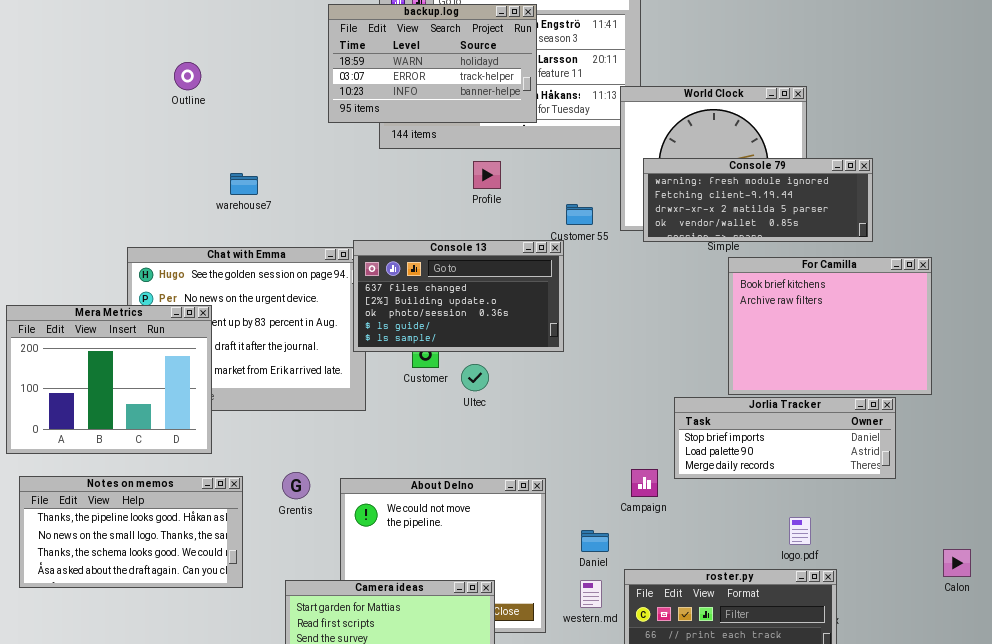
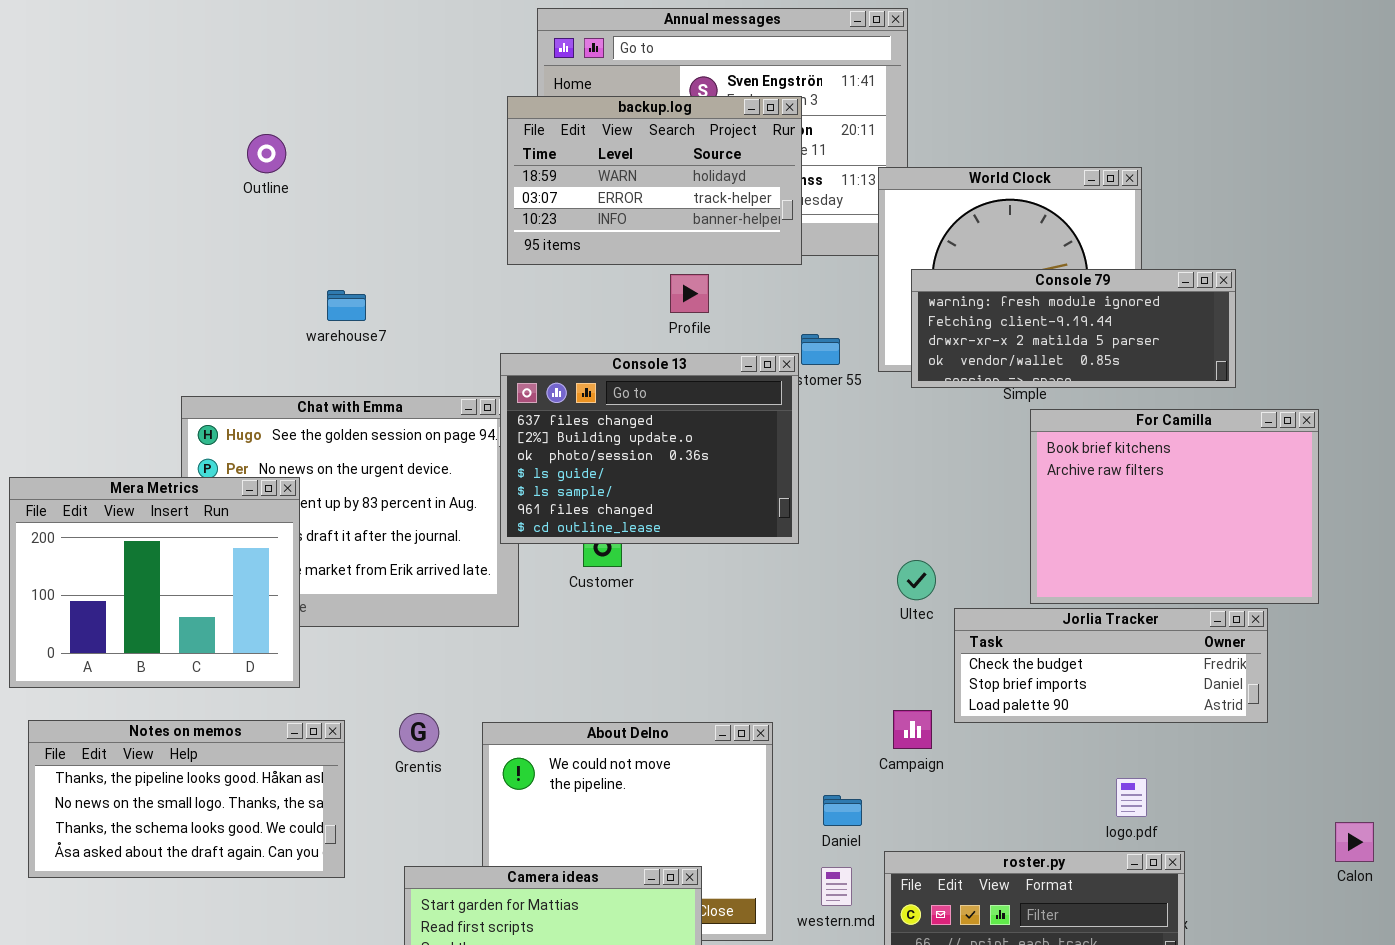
backup.log: [328,4,537,123] -> [507,96,802,265], moved
Console 13: [353,240,564,352] -> [500,353,799,544], resized
Ultec: [461,364,489,391] -> [897,560,936,600], moved
Jorlia Tracker: [674,397,896,479] -> [954,608,1268,723], scrolled up 1 row

